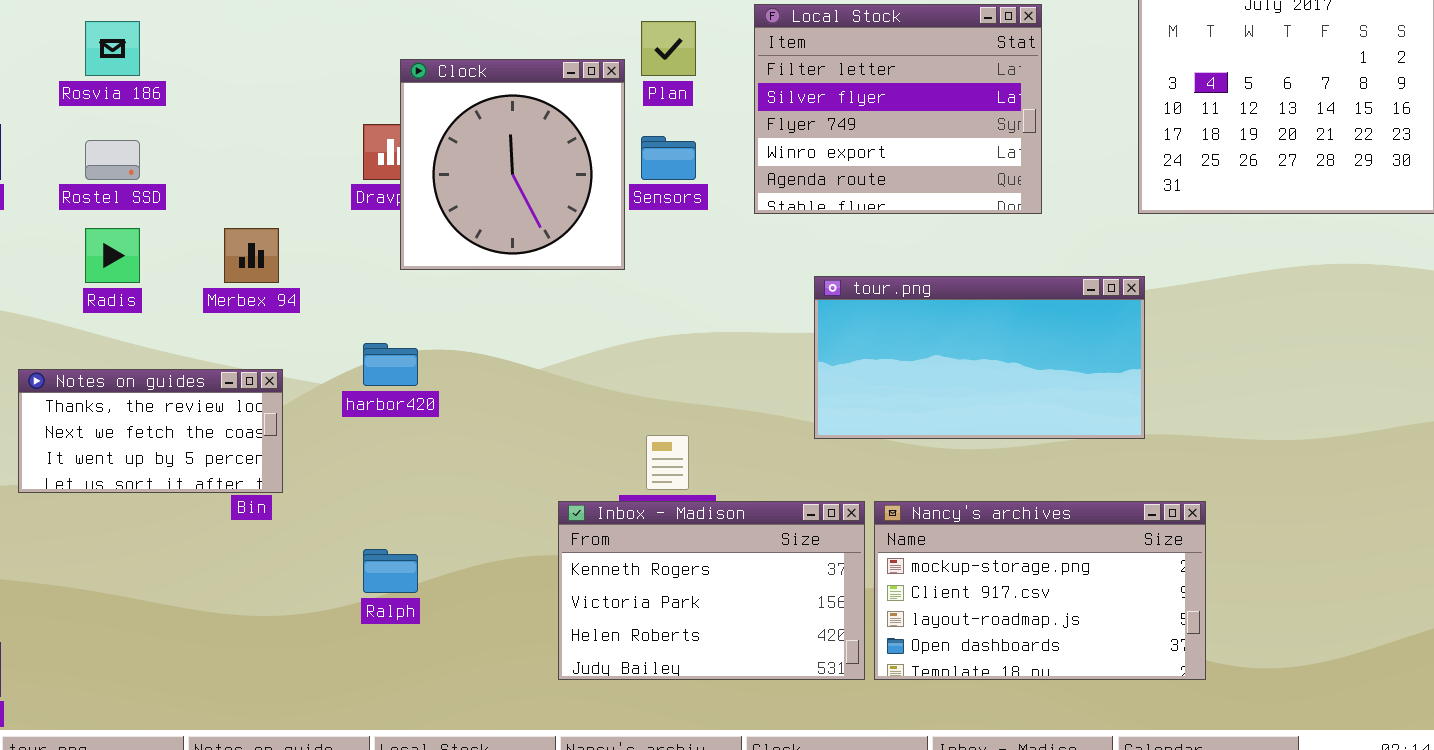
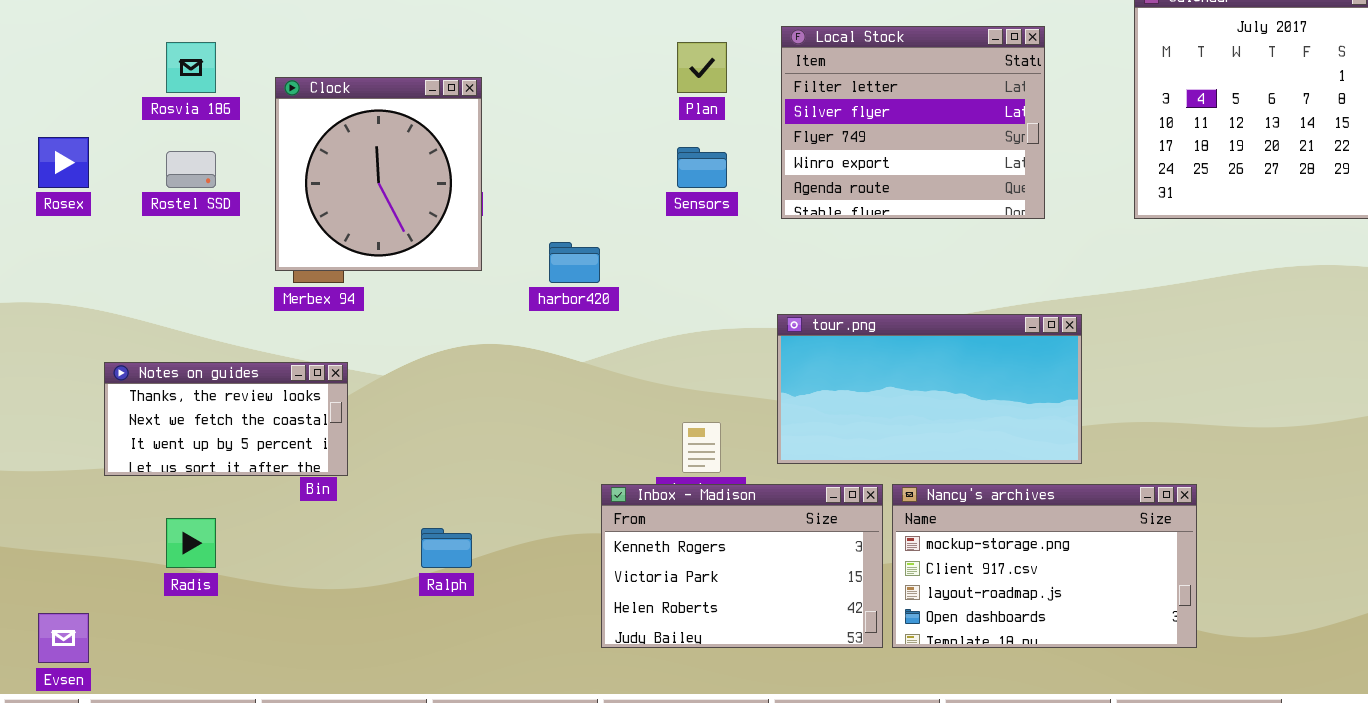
Clock: [400,59,625,270] -> [275,77,482,271], moved
Radis: [85,228,140,283] -> [166,518,216,568], moved
tour.png: [814,276,1145,439] -> [777,314,1082,464], moved
harbor420: [363,343,418,386] -> [549,242,600,283], moved

